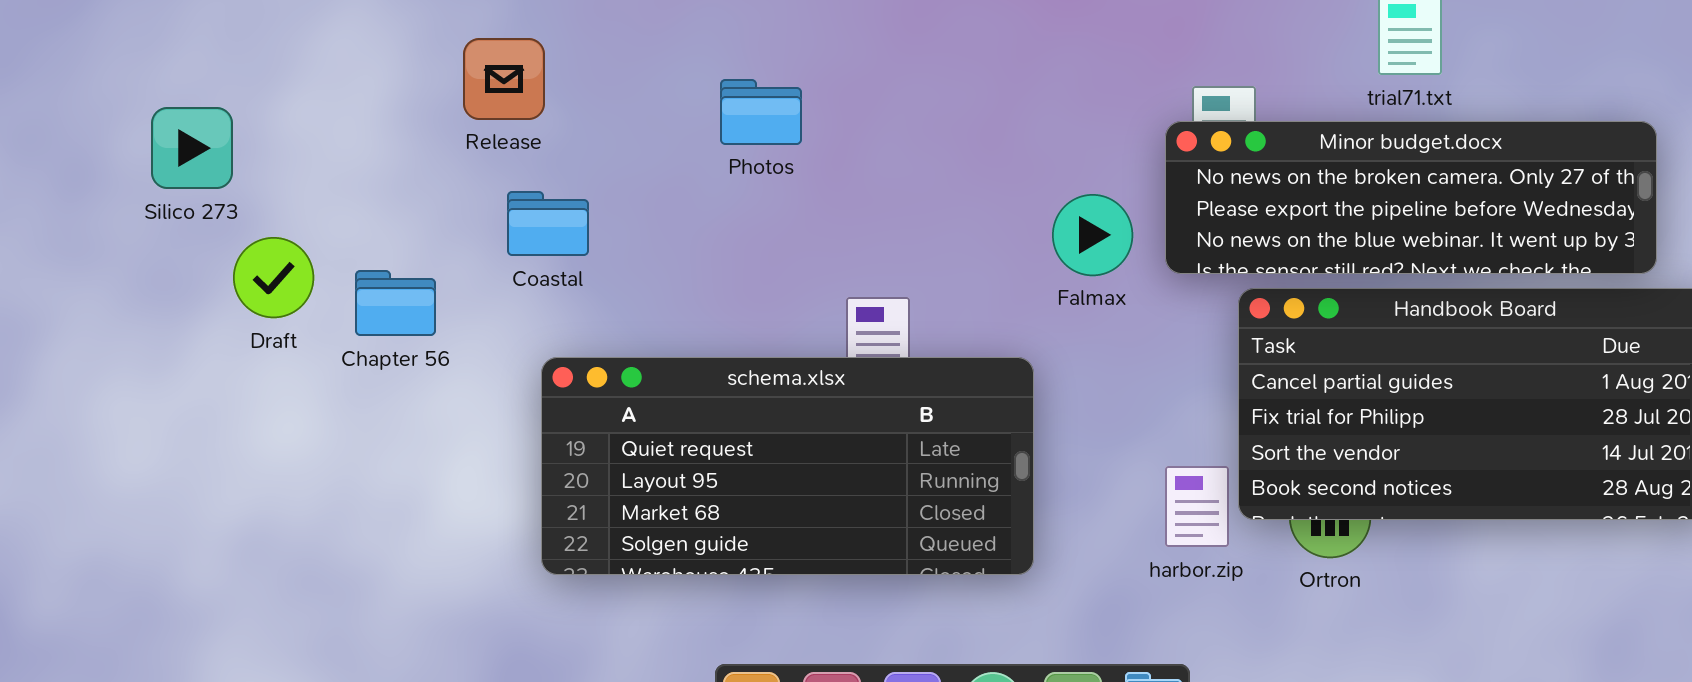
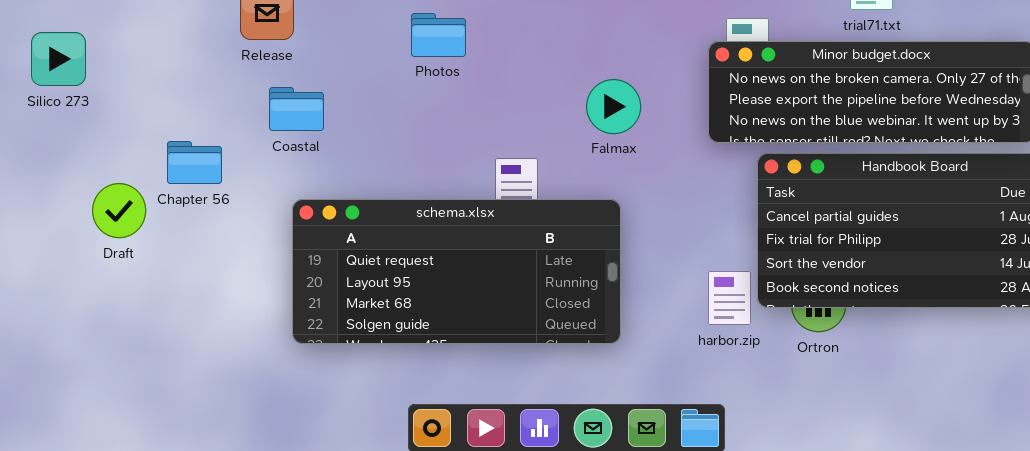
Falmax: [1052,194,1133,276] -> [586,79,641,134], moved
Draft: [233,237,314,318] -> [92,183,146,238], moved

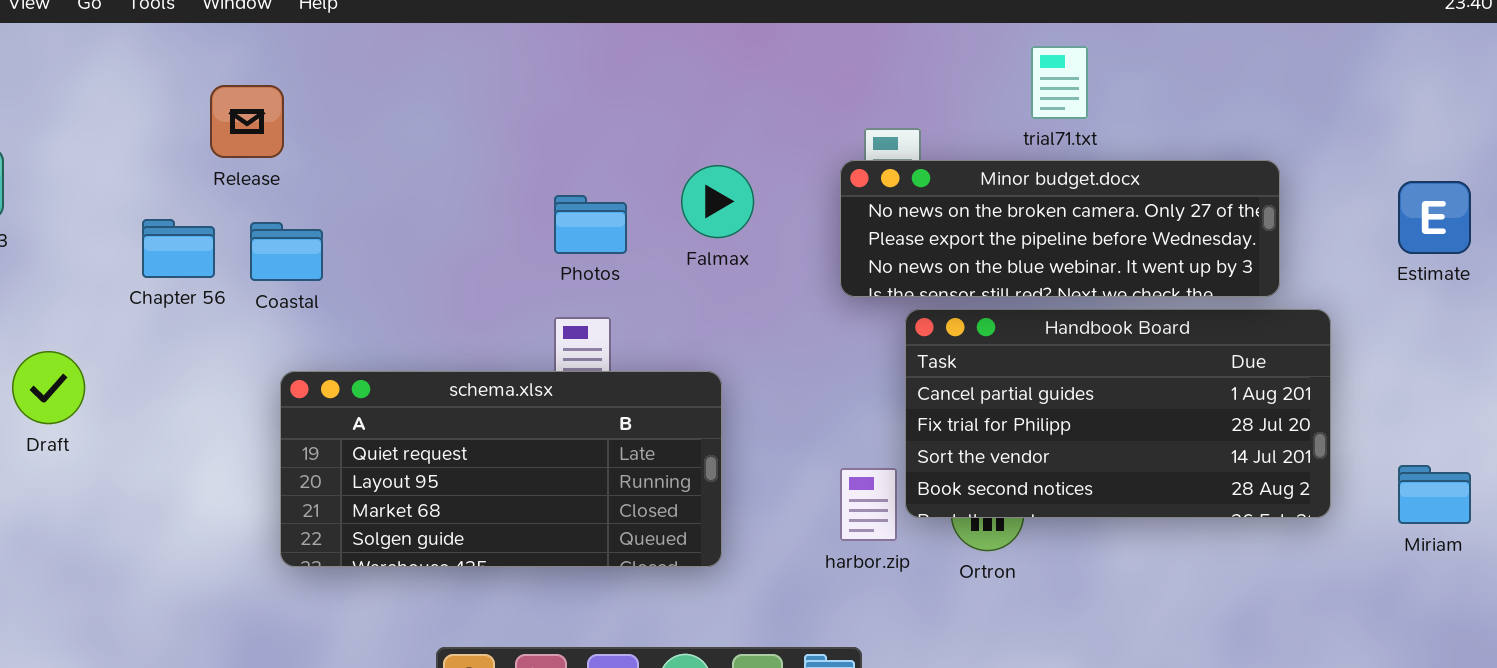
Photos: [411,13,466,57] -> [554,195,627,254], moved
Falmax: [586,79,641,134] -> [681,165,754,238], moved
Chapter 56: [167,141,222,184] -> [142,219,215,278], moved

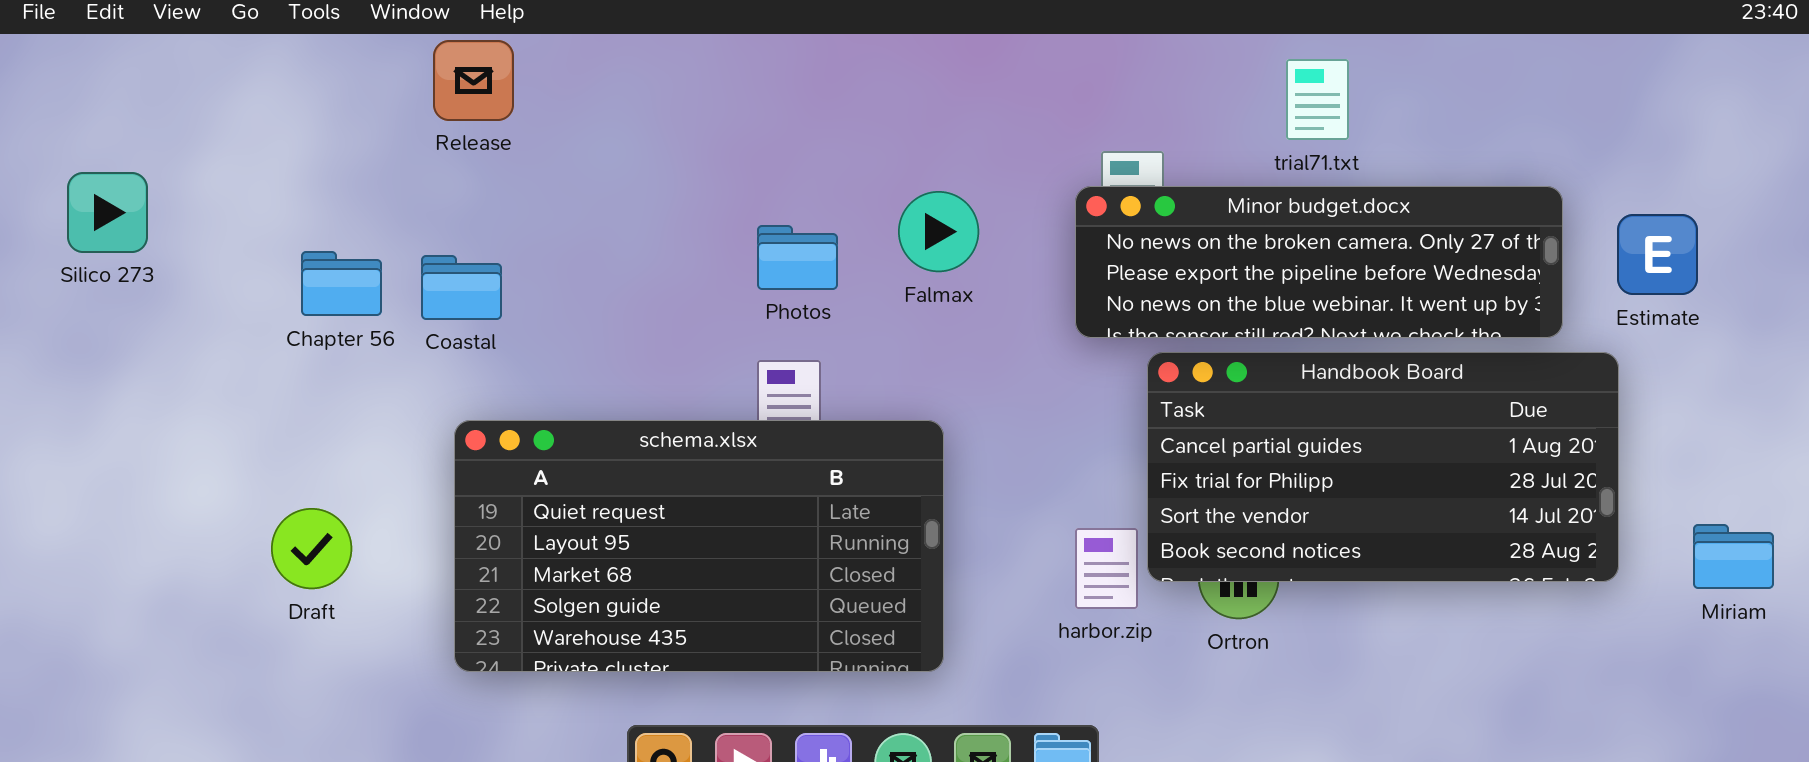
Release: [210,85,284,158] -> [433,40,514,121], moved
Estimate: [1398,181,1471,254] -> [1617,214,1698,295], moved
Draft: [12,351,85,424] -> [271,508,352,589], moved
schema.xlsx: [280,371,722,567] -> [454,420,944,672], resized

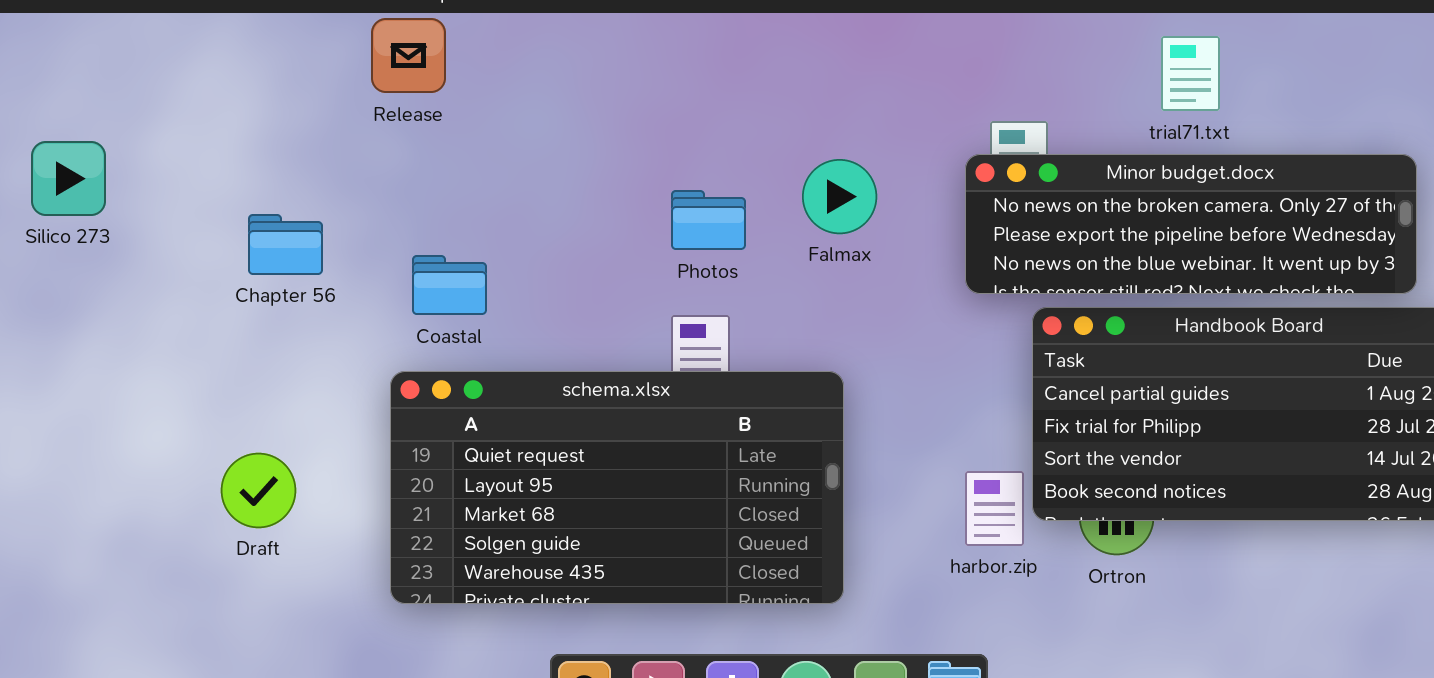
Coastal: [421,255,502,320] -> [412,255,487,315], moved

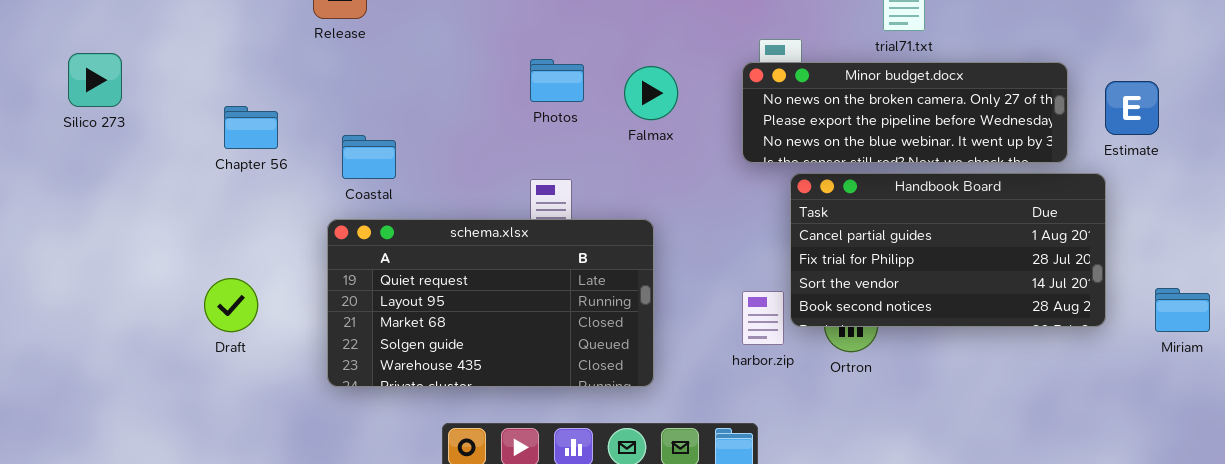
Photos: [671,190,746,250] -> [530,59,584,102], moved

